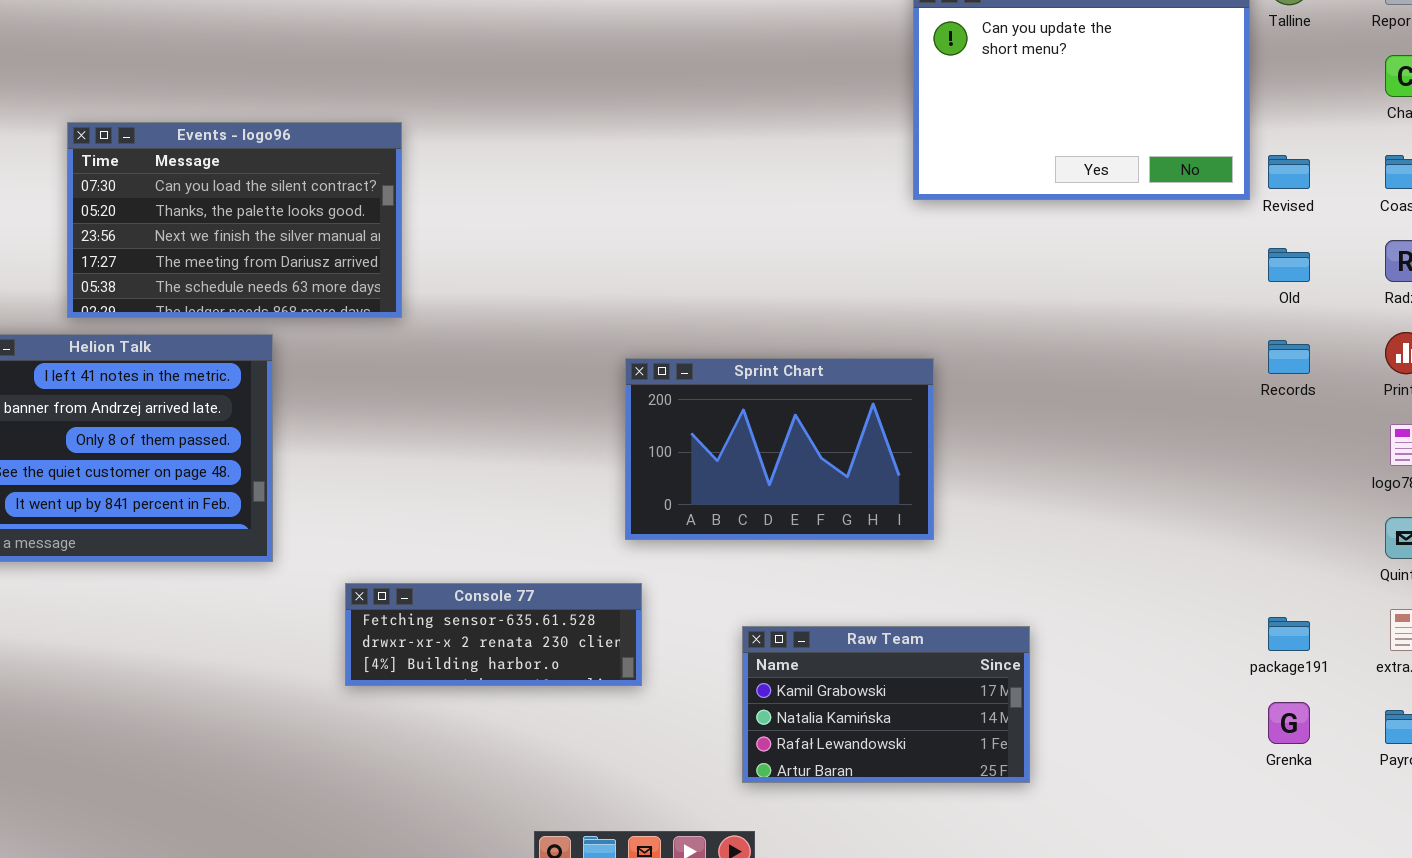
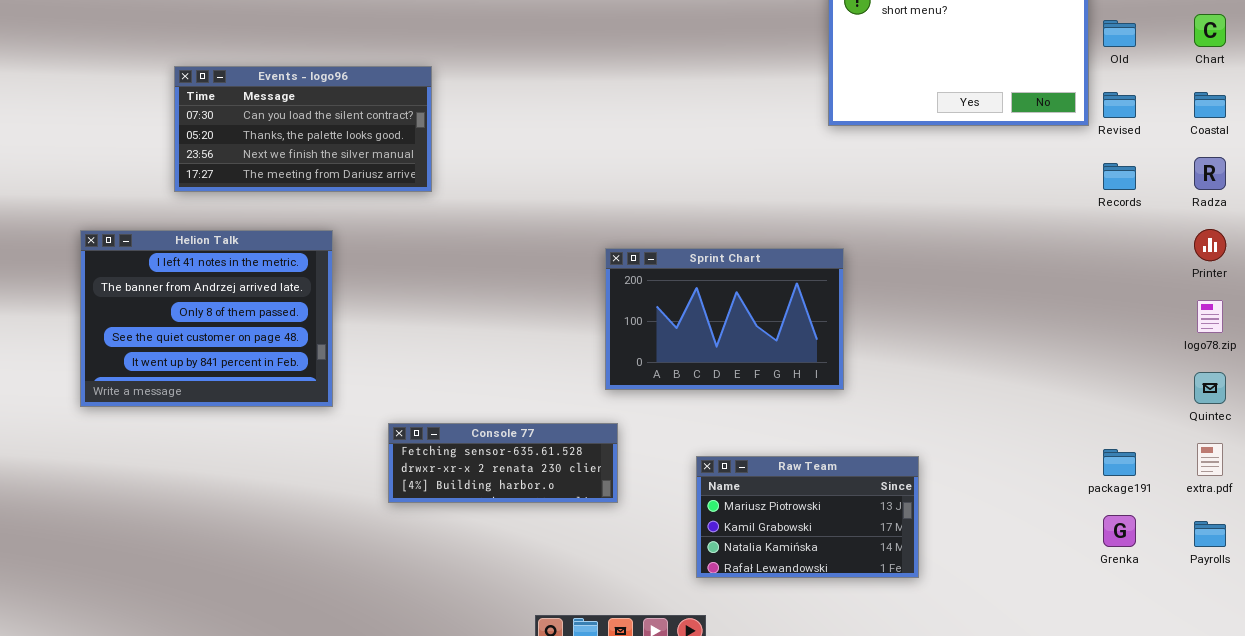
Events - logo96: [67,122,402,318] -> [174,66,432,192], resized
Old: [1268,248,1310,282] -> [1103,20,1136,47], moved
Records: [1268,340,1310,374] -> [1103,163,1136,190], moved
Raw Team: [742,626,1030,783] -> [696,456,919,578], scrolled up 1 row

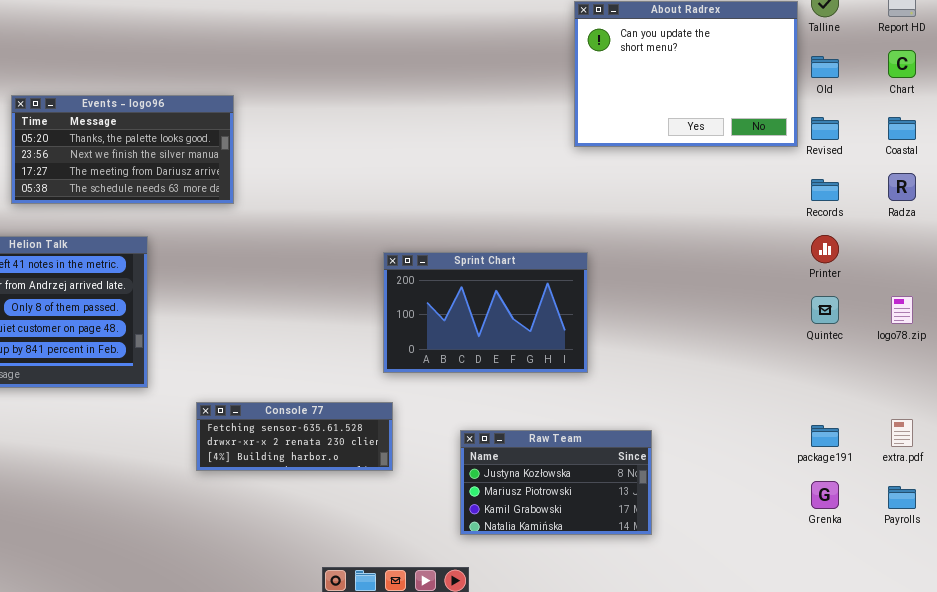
Events - logo96: [174,66,432,192] -> [11,95,234,204], scrolled down 1 row
Printer: [1194,229,1226,261] -> [811,235,839,263], moved
Quintec: [1194,372,1226,404] -> [811,296,839,324], moved
Raw Team: [696,456,919,578] -> [460,430,652,535], scrolled up 1 row

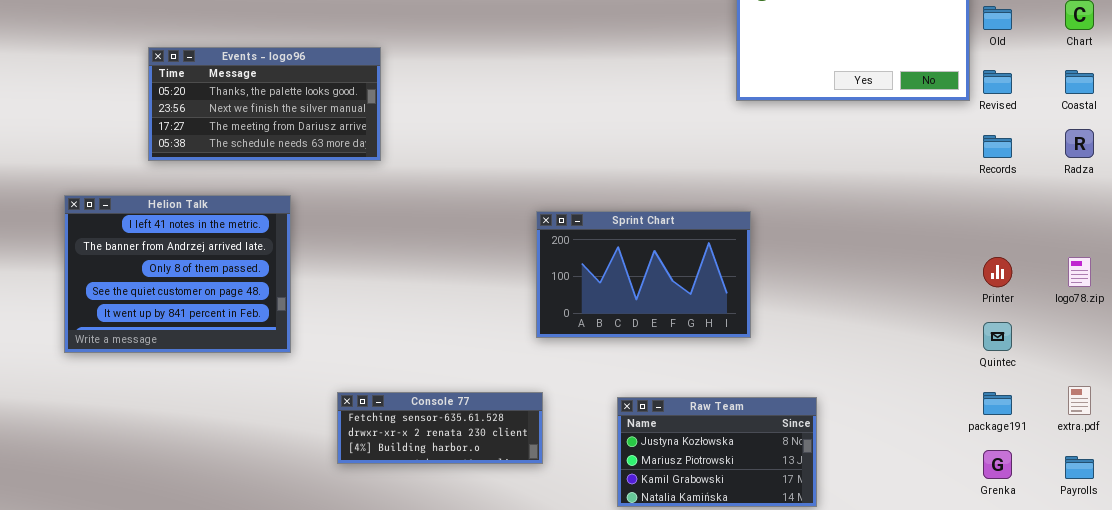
Printer: [811,235,839,263] -> [983,257,1012,287], moved
Quintec: [811,296,839,324] -> [983,322,1012,351], moved
Console 77: [196,402,393,471] -> [337,392,543,464], moved

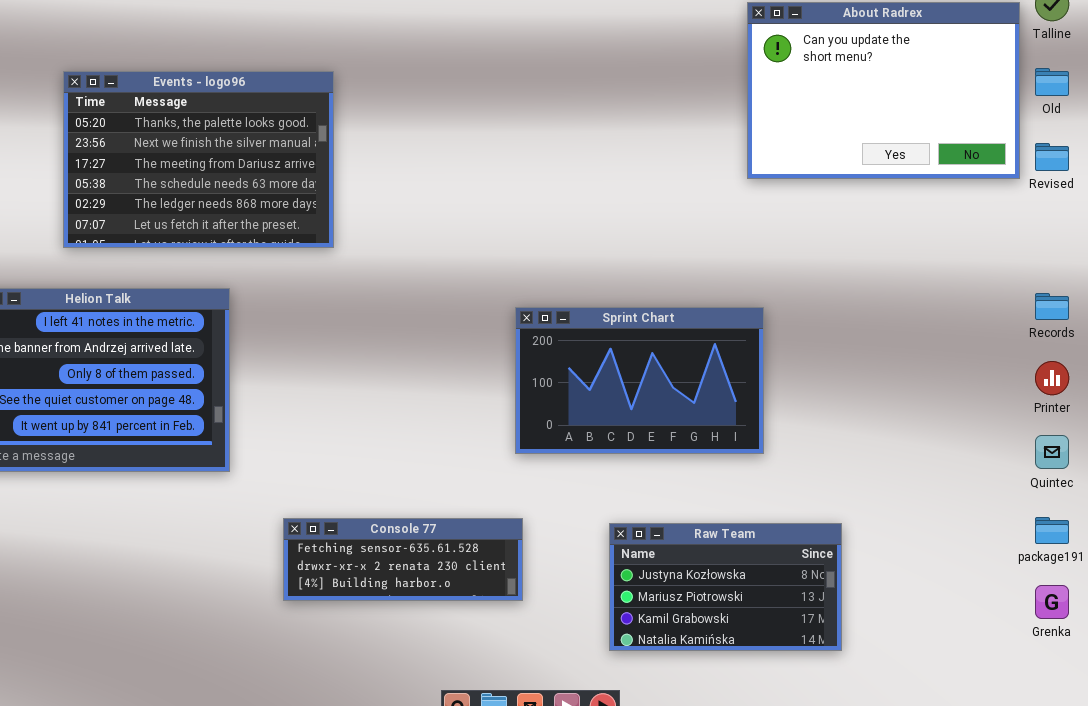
Events - logo96: [148,47,381,161] -> [63,71,334,248], resized
Records: [983,135,1012,158] -> [1035,293,1069,320], moved

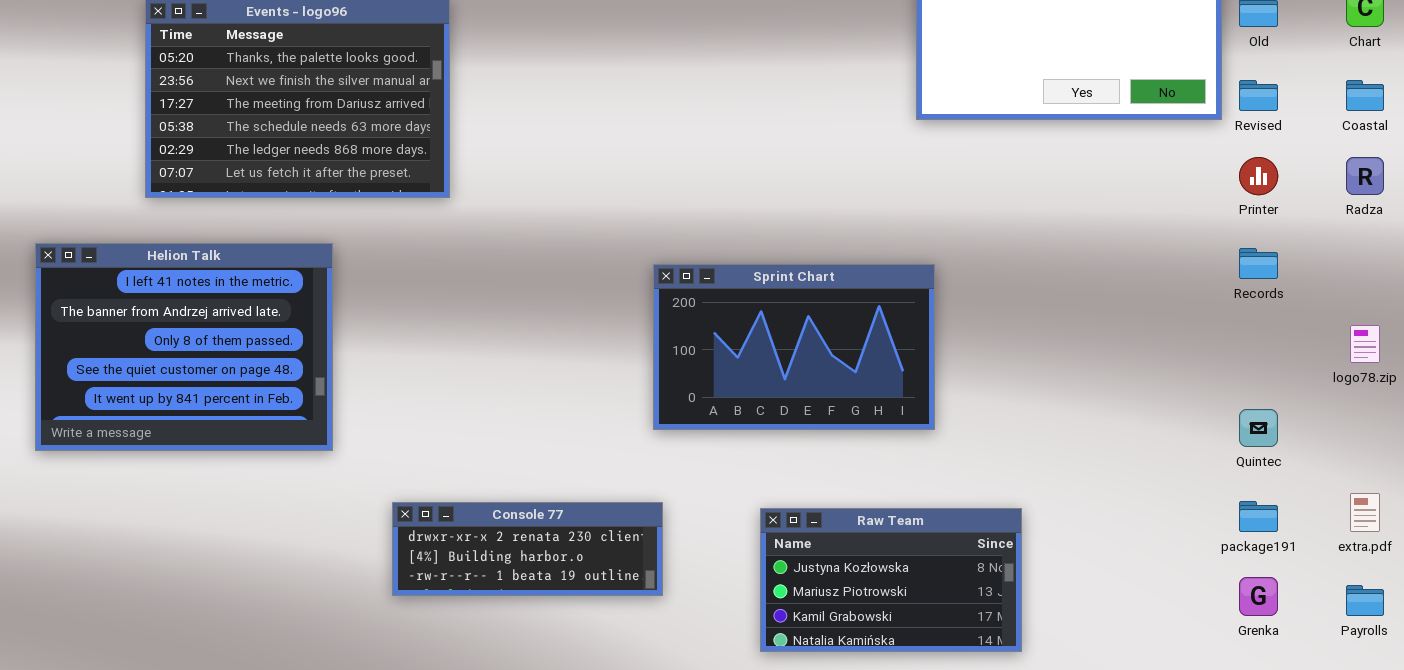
Printer: [1035,361,1069,395] -> [1239,157,1278,195], moved
Console 77: [283,518,523,601] -> [392,502,663,596], scrolled down 1 row

